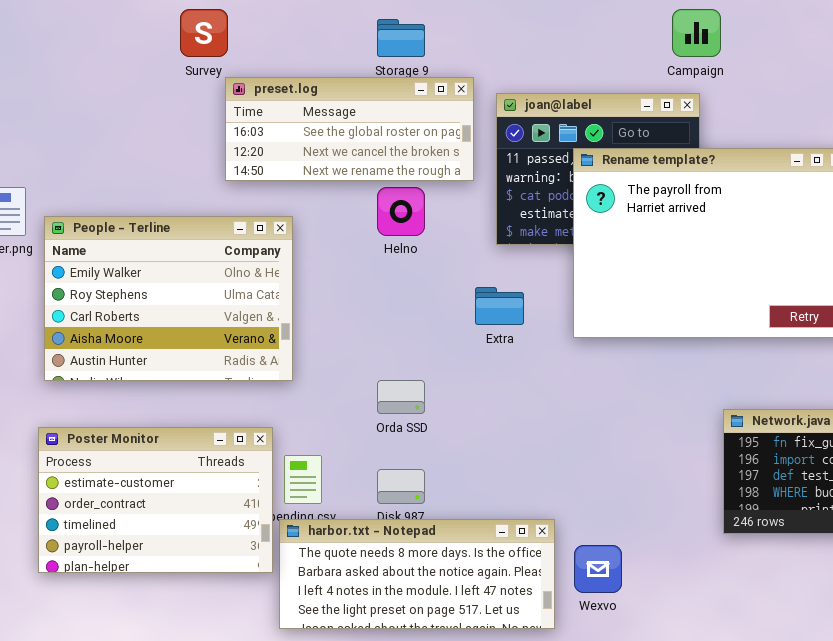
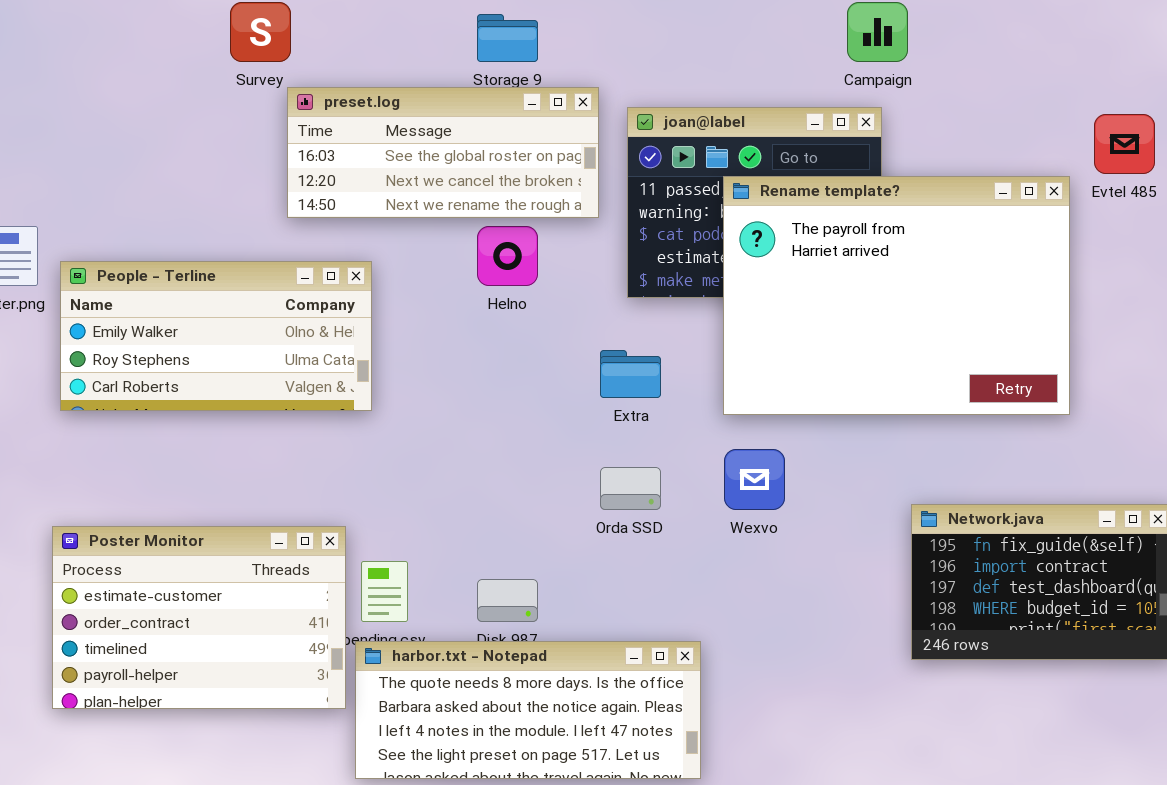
People - Terline: [44,216,293,381] -> [60,261,372,411], resized
Orda SSD: [377,380,425,414] -> [600,467,661,510], moved
Wexvo: [574,545,622,593] -> [724,449,785,510], moved

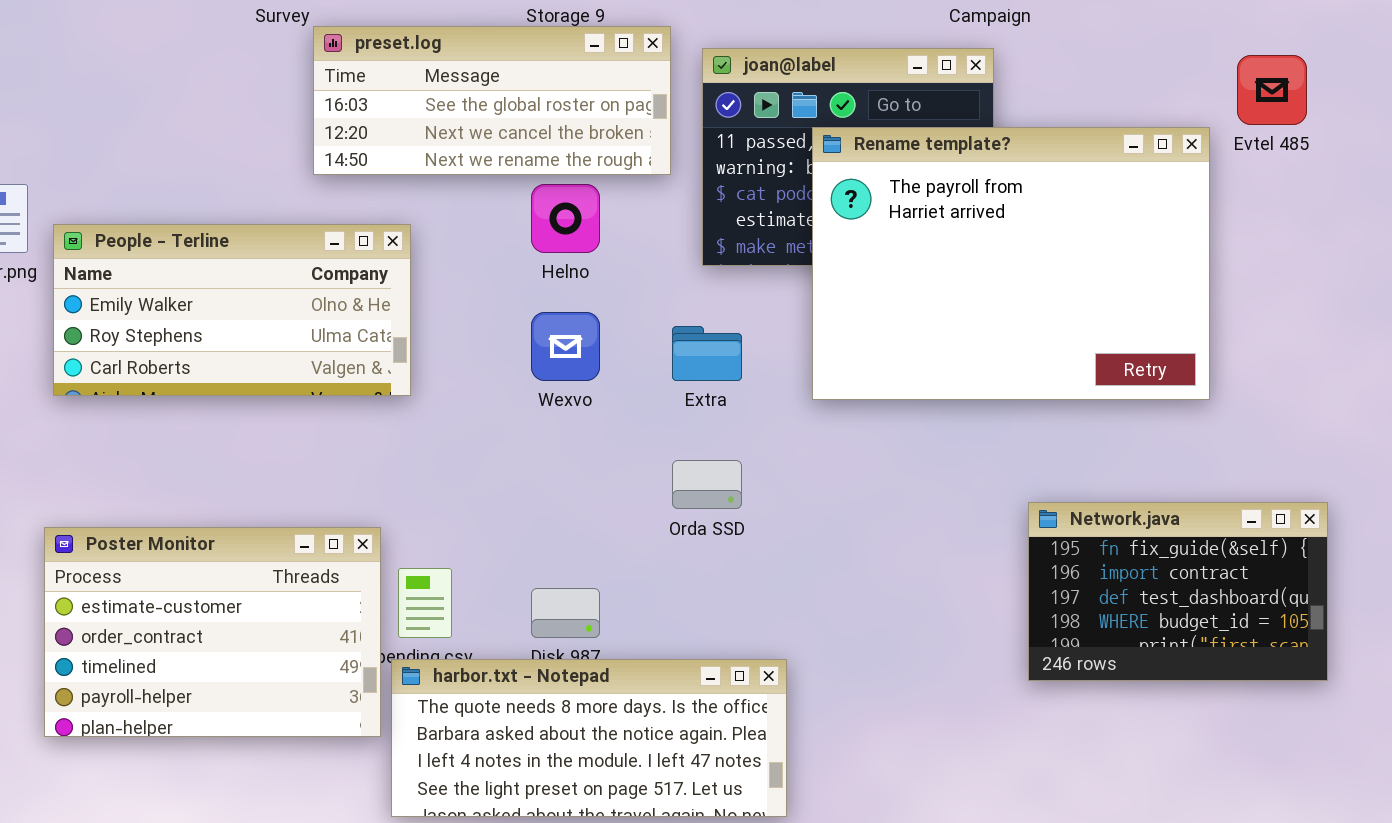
Wexvo: [724,449,785,510] -> [531,312,600,381], moved

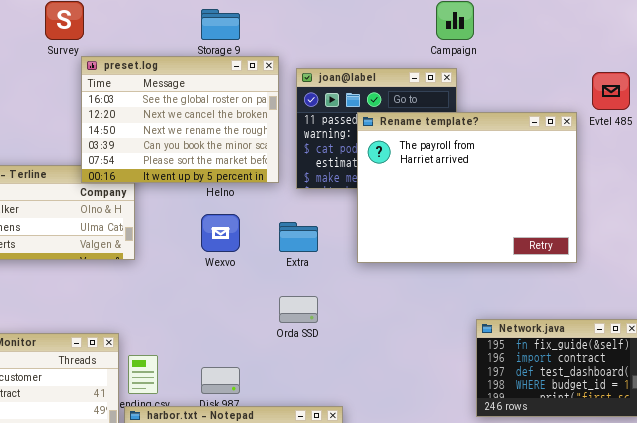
preset.log: [313,26,671,175] -> [81,56,279,183], resized

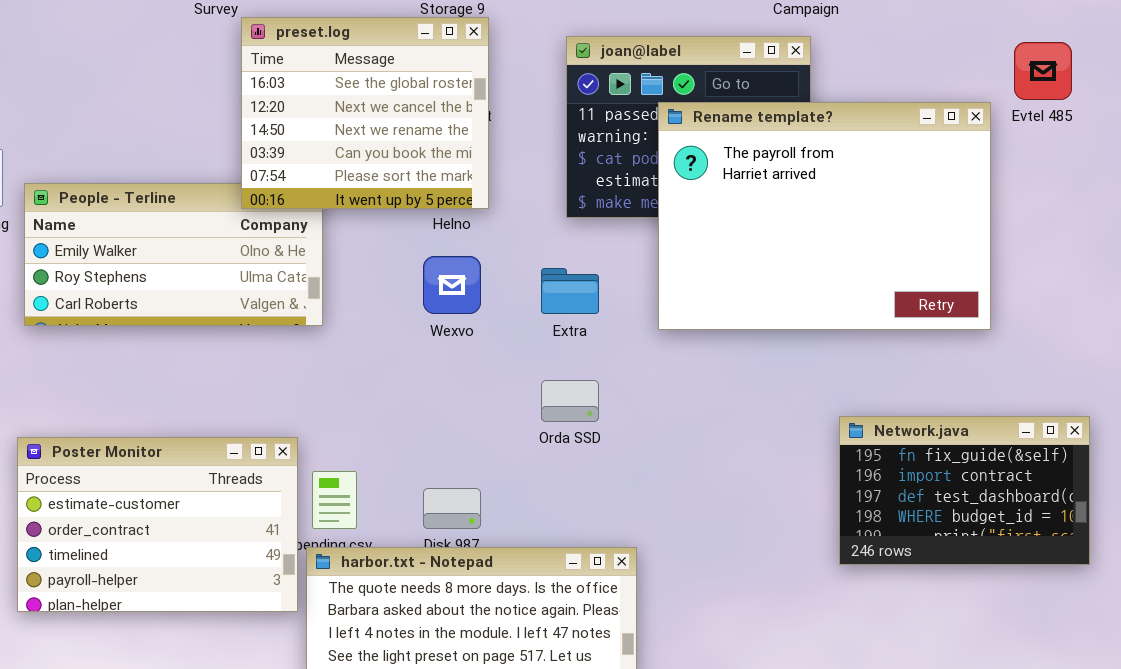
preset.log: [81,56,279,183] -> [241,17,489,209], resized

